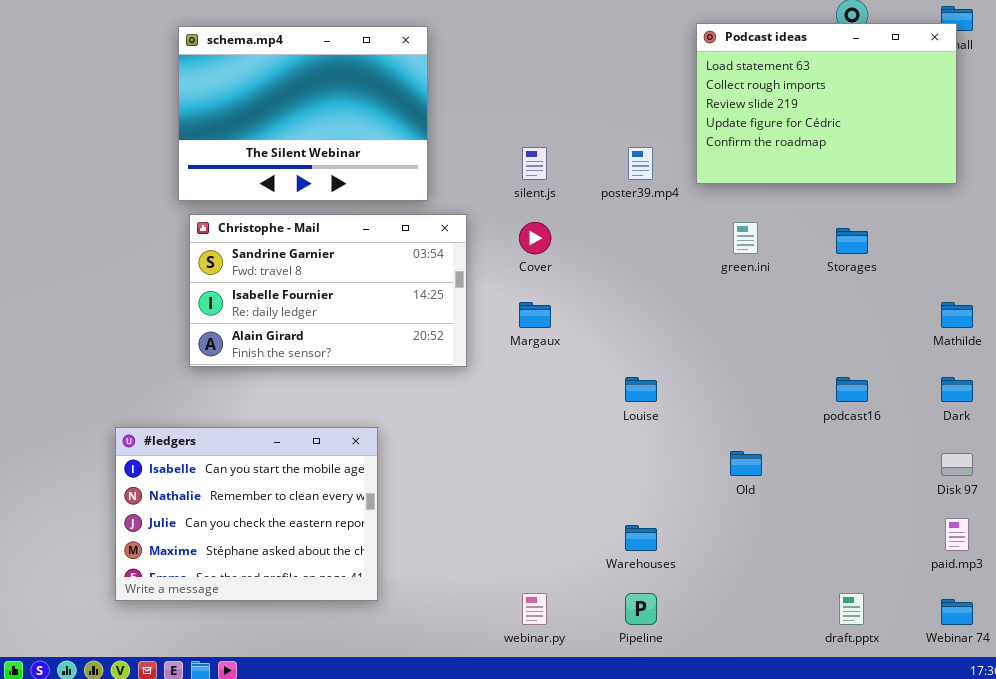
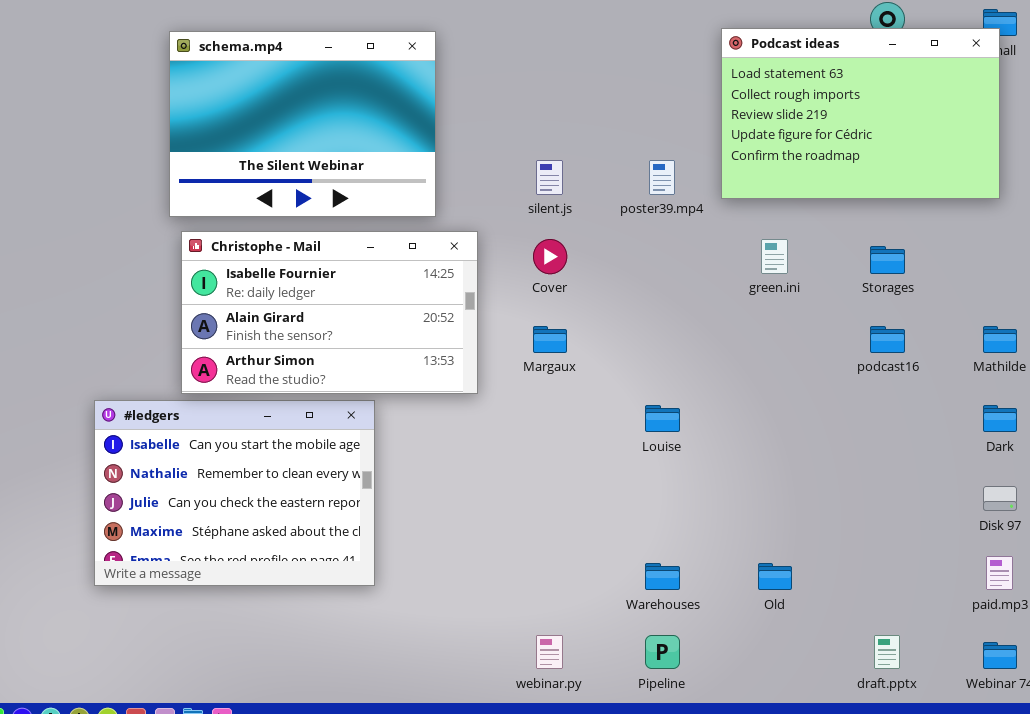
Christophe - Mail: [189,214,467,367] -> [181,231,478,394], scrolled down 1 row
podcast16: [836,377,868,402] -> [870,326,905,353], moved
#ledgers: [115,427,378,601] -> [94,400,375,586], moved
Old: [730,451,762,476] -> [758,563,792,590], moved

